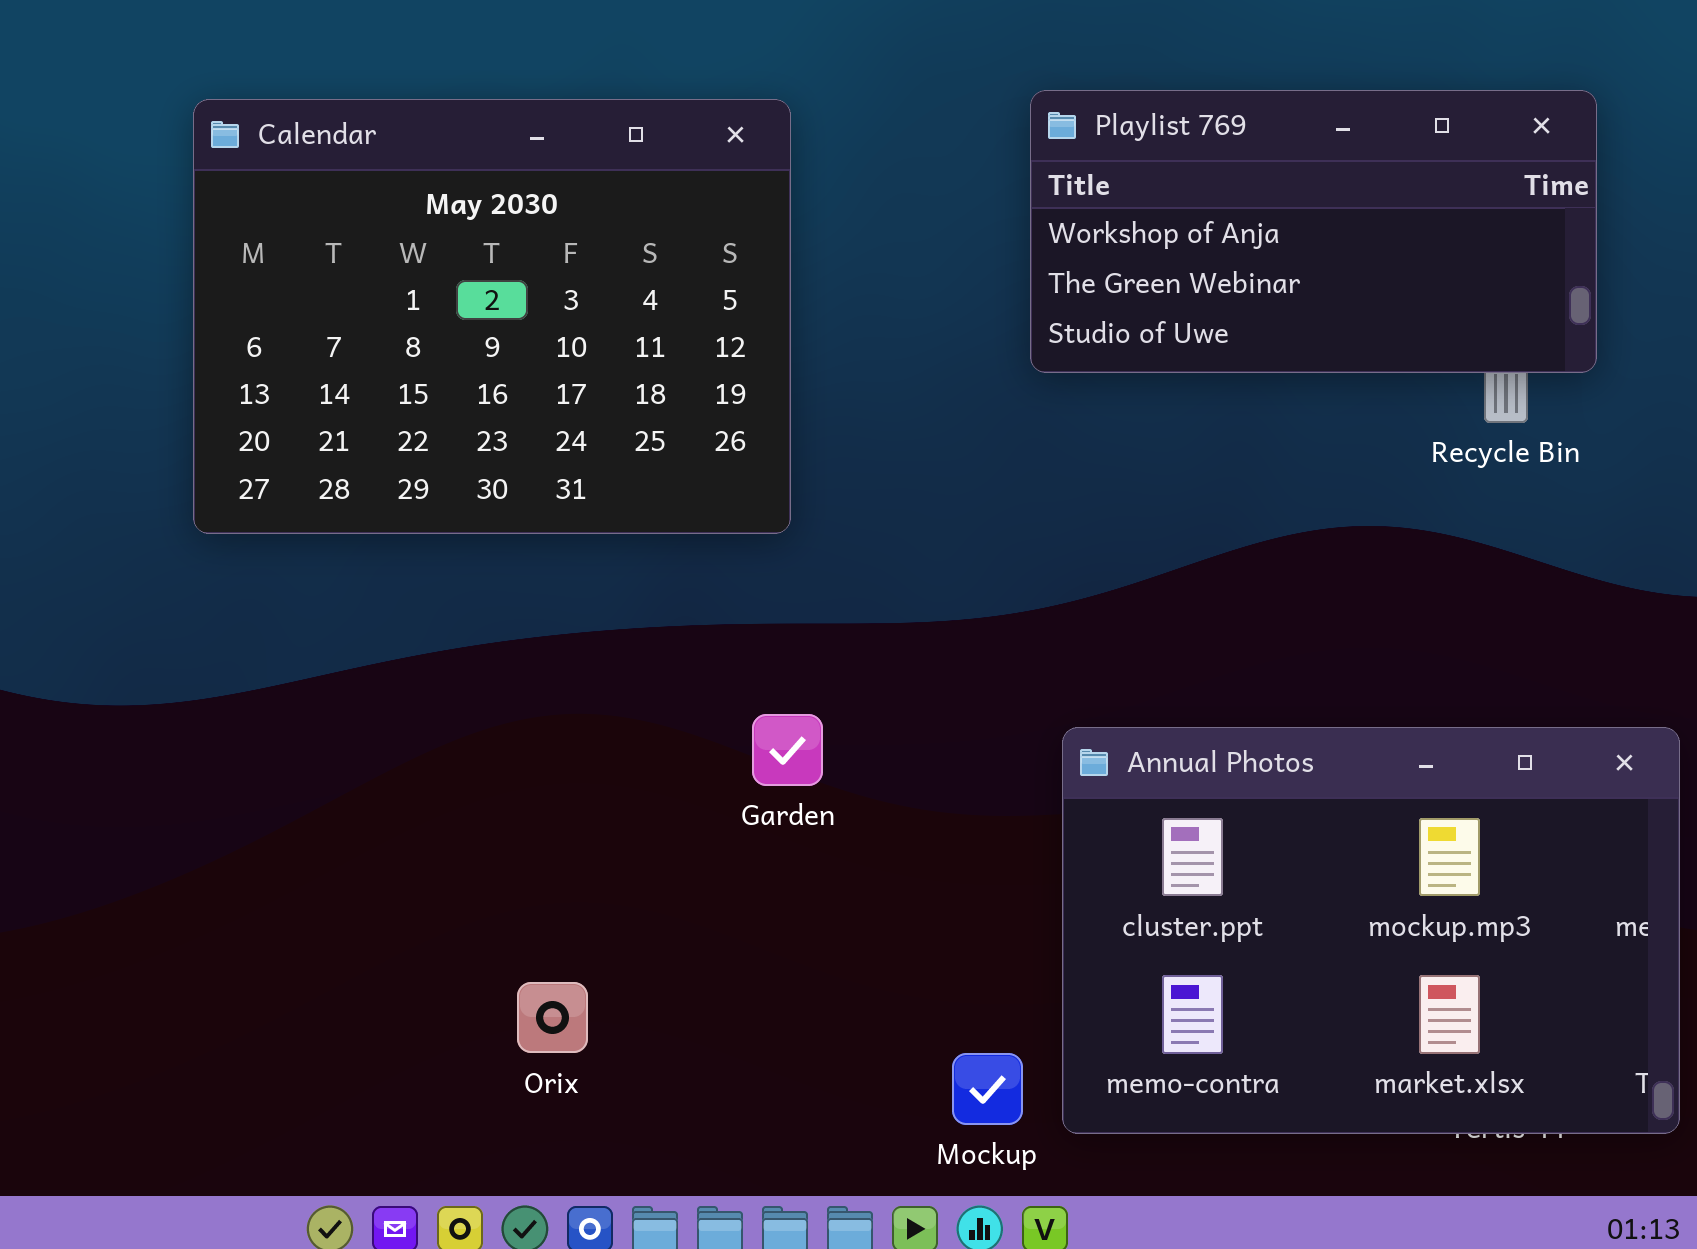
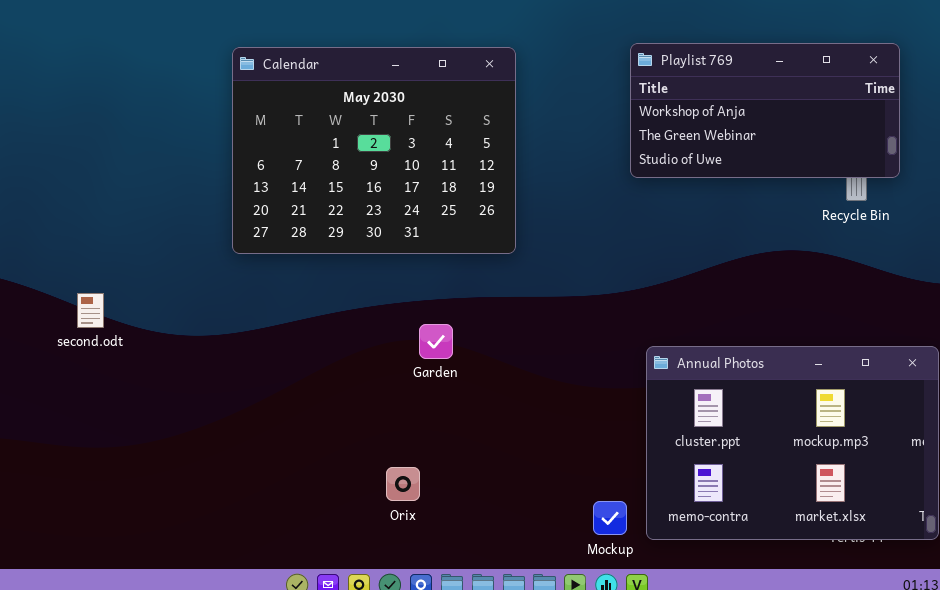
Garden: [752,714,823,786] -> [419,324,453,359], moved

